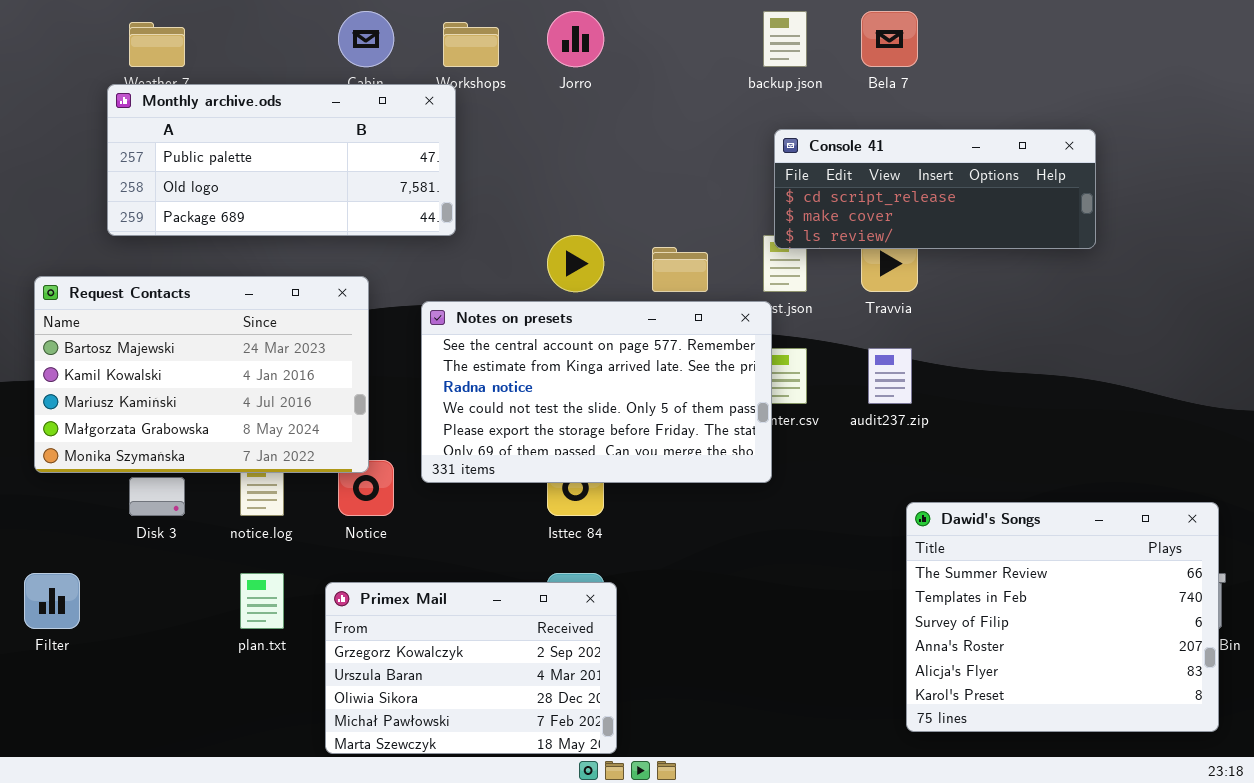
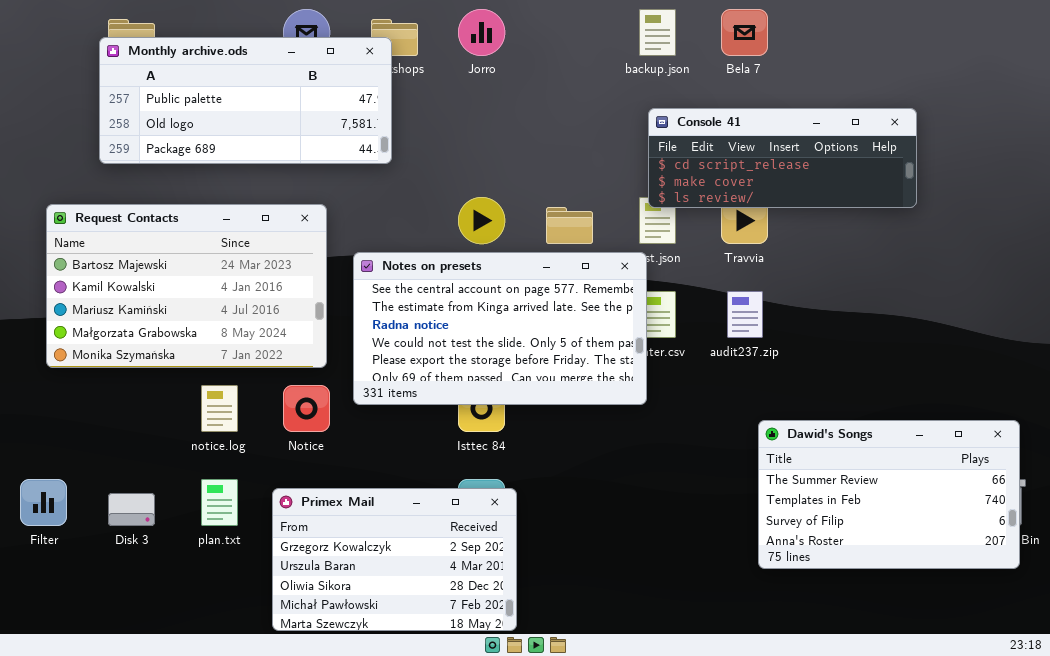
Monthly archive.ods: [107,84,456,236] -> [99,37,392,164], moved
Request Contacts: [34,276,369,473] -> [46,204,327,368], moved
Disk 3: [129,477,185,516] -> [108,493,155,526], moved
Dawid's Songs: [906,502,1219,732] -> [758,420,1020,569], resized

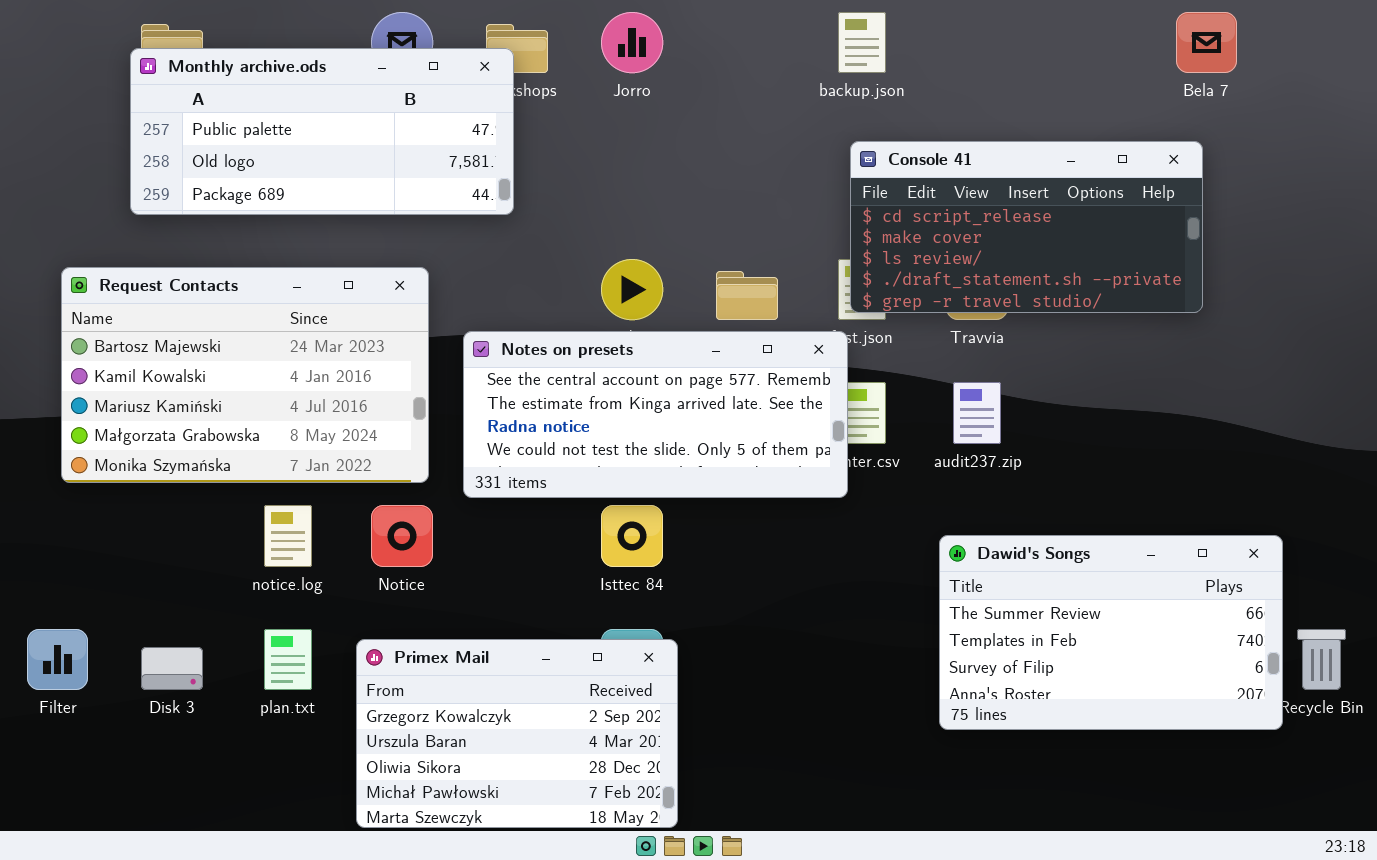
Bela 7: [721,9,768,56] -> [1176,12,1237,73], moved
Console 41: [648,108,917,208] -> [850,141,1203,313], resized
Notes on presets: [353,252,647,405] -> [463,331,848,498], resized
Dawid's Songs: [758,420,1020,569] -> [939,535,1283,730], moved

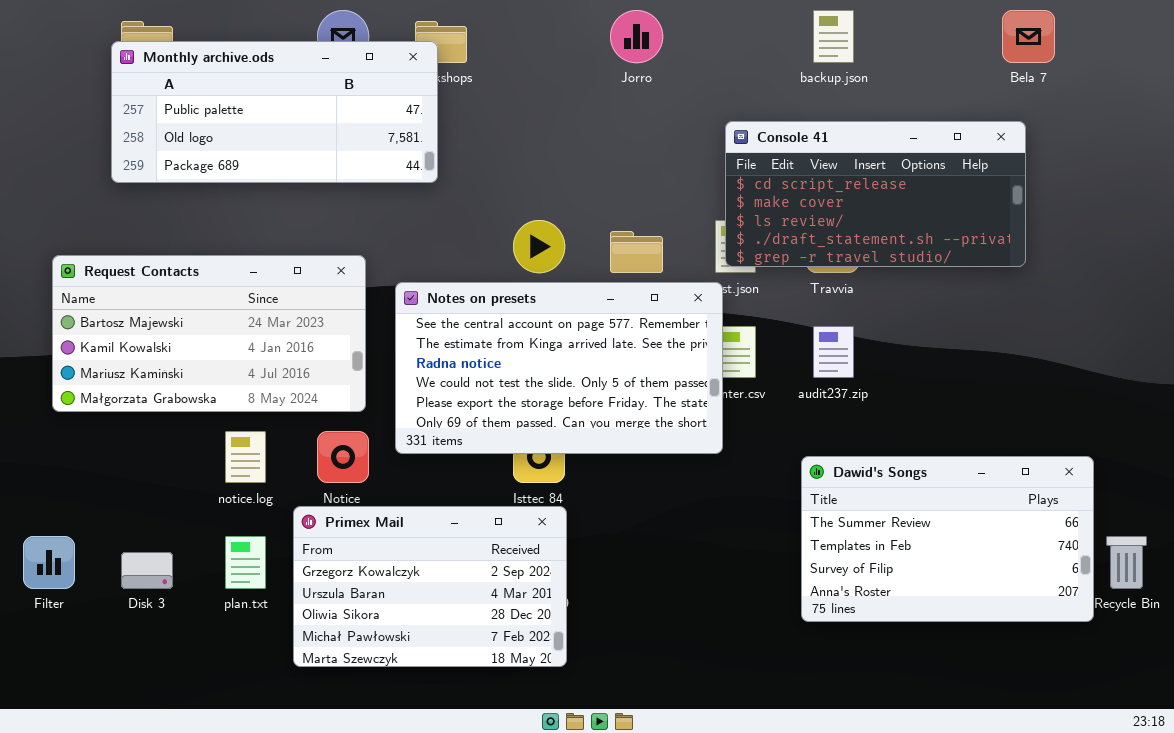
Jorro: [601,12,663,73] -> [610,10,663,63], moved
backup.json: [838,12,886,73] -> [813,10,854,63], moved
Request Contacts: [61,267,429,483] -> [52,255,366,412], resized
Notes on presets: [463,331,848,498] -> [395,282,723,454], resized
Primex Mail: [356,639,678,828] -> [293,506,567,667], moved

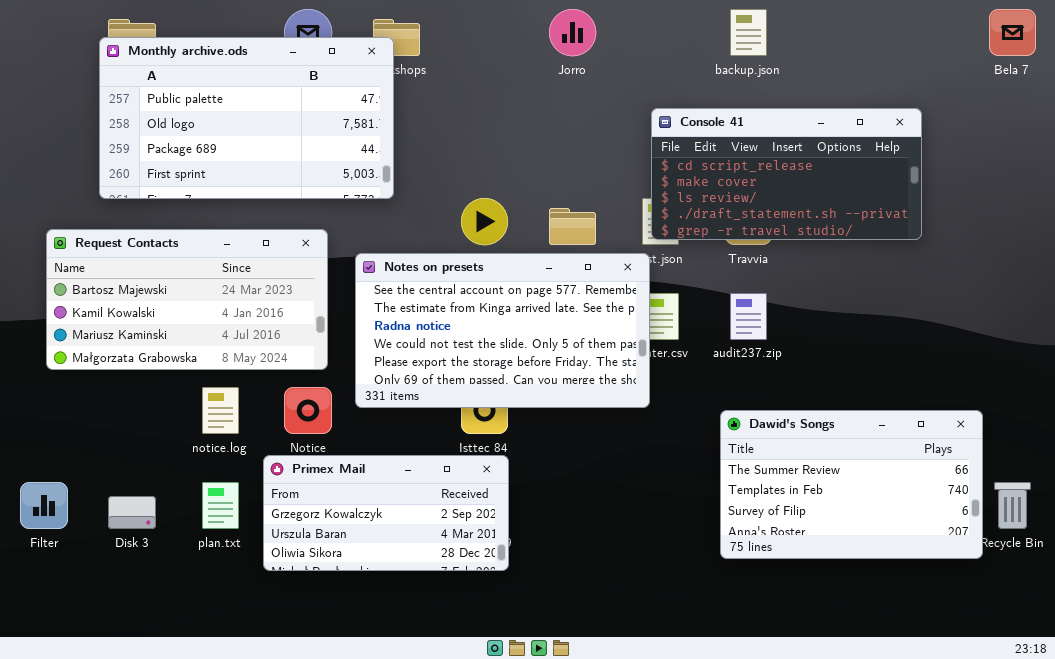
Bela 7: [1002,10,1055,63] -> [989,9,1036,56], moved
Monthly archive.ods: [111,41,438,183] -> [99,37,394,199], resized
Primex Mail: [293,506,567,667] -> [263,455,509,571], resized

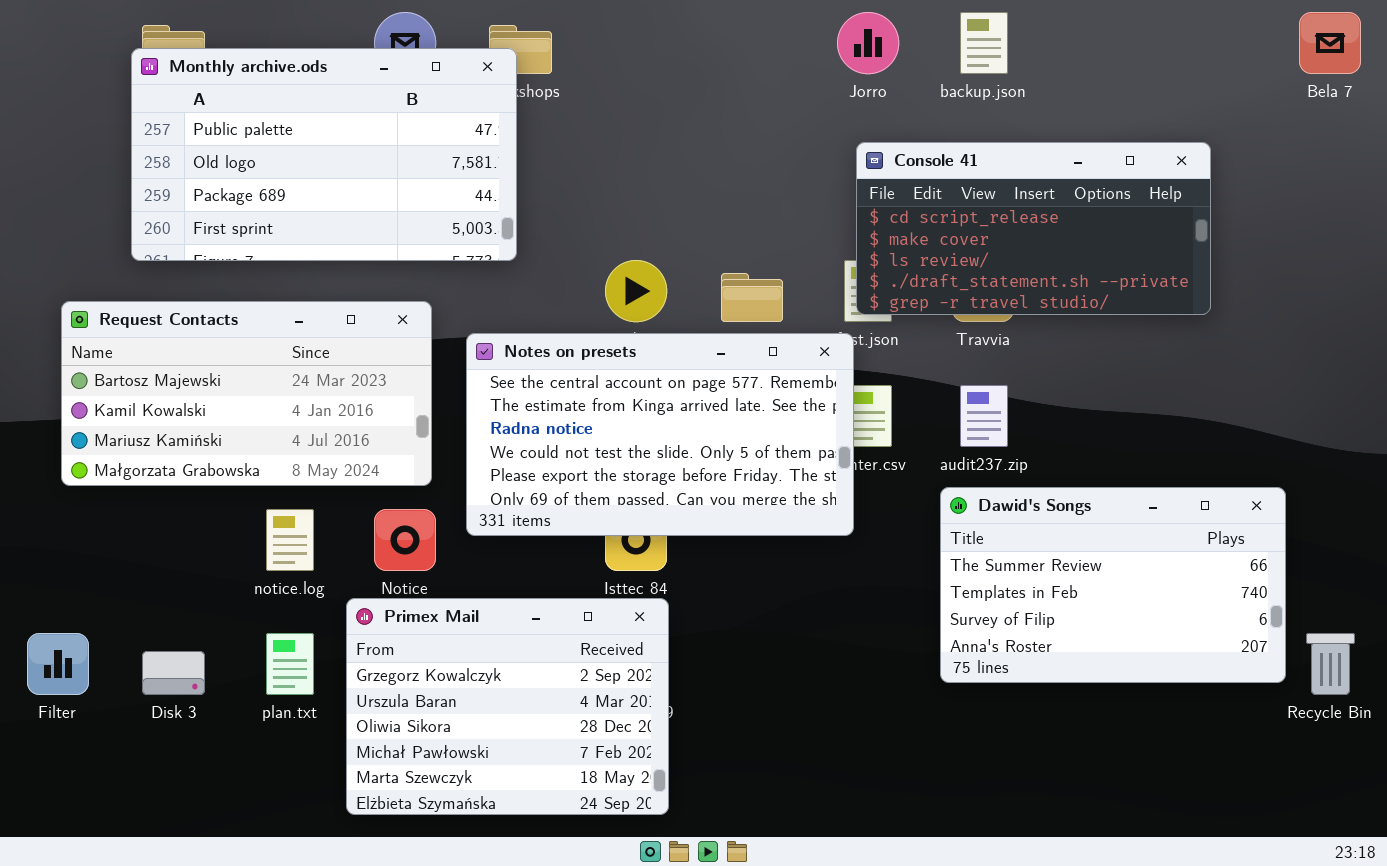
Jorro: [549,9,596,56] -> [837,12,899,74], moved
Dawid's Songs: [720,410,983,559] -> [940,487,1286,683], moved
Primex Mail: [263,455,509,571] -> [346,598,669,815], resized

